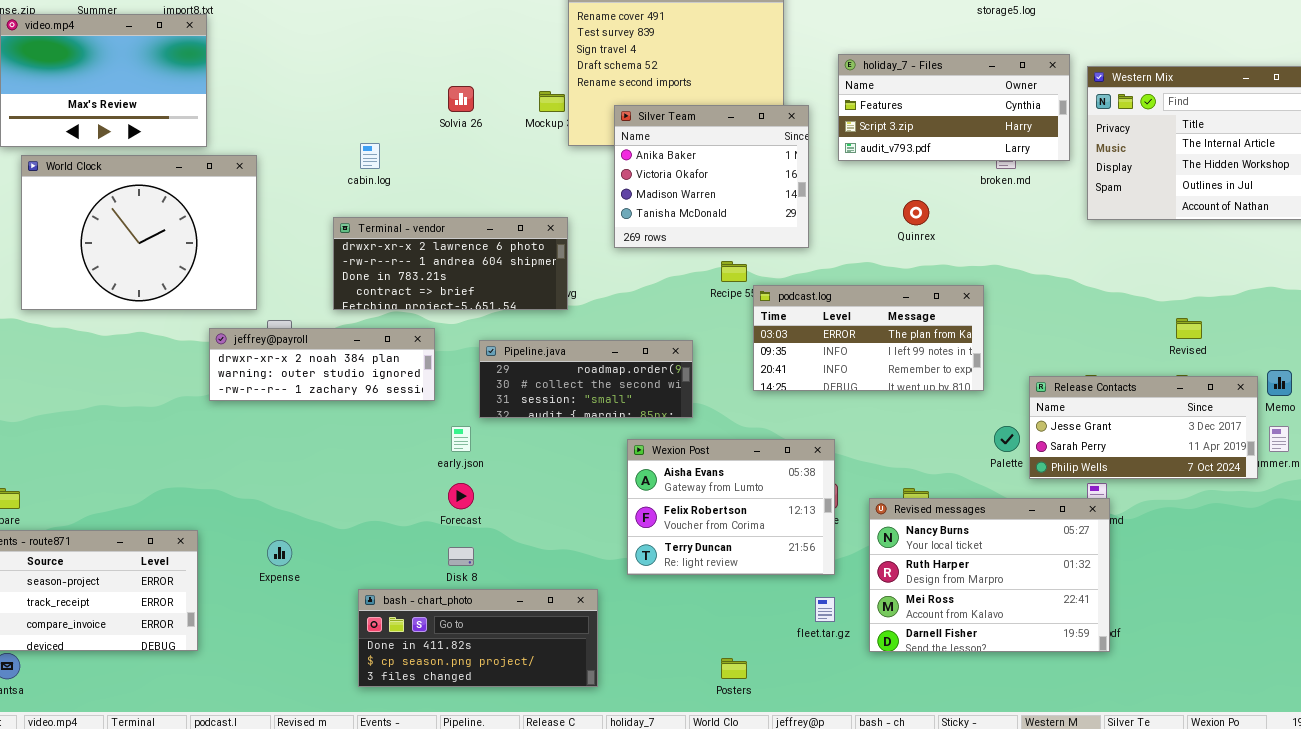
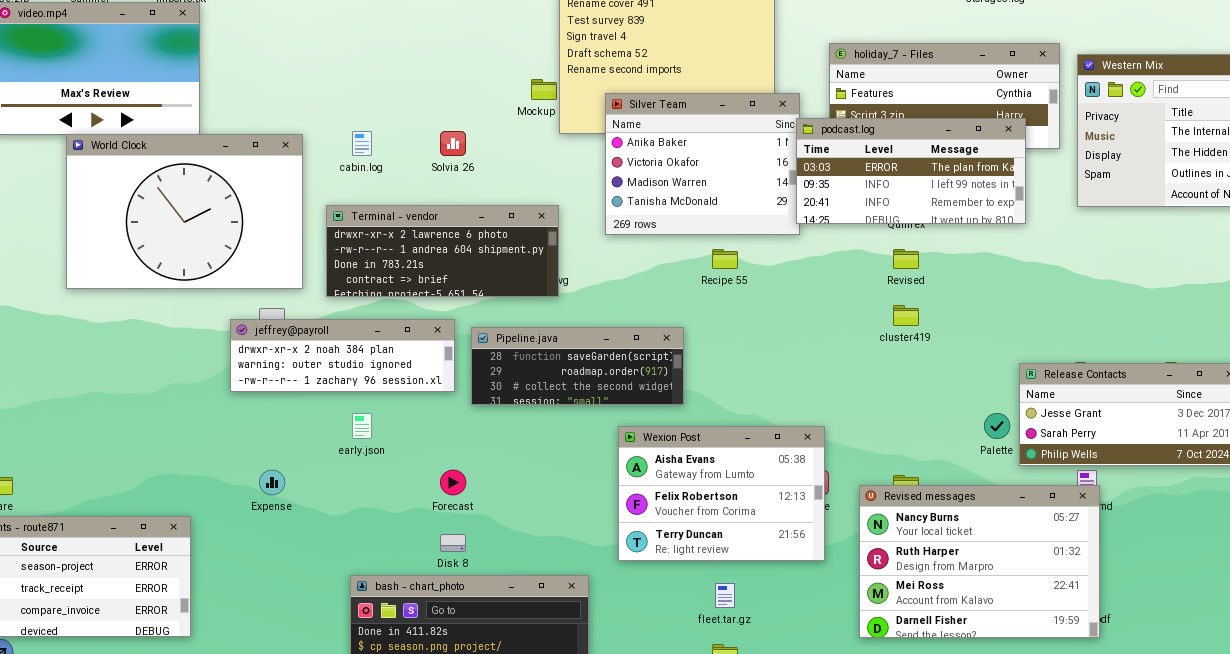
Solvia 26: [448,86,474,112] -> [440,131,466,156], moved
World Clock: [21,155,257,310] -> [66,134,303,289], moved
podcast.log: [753,285,984,391] -> [796,118,1026,224], moved
Revised: [1176,318,1202,339] -> [893,249,919,269], moved
jeffrey@payroll: [209,328,435,401] -> [230,319,455,392], moved
Pipeline.java: [479,340,693,418] -> [471,327,684,405], scrolled up 1 row
early.json: [451,426,471,452] -> [352,413,372,439], moved
Expense: [267,540,292,566] -> [259,470,285,495], moved
fleet.tar.gz: [815,597,835,622] -> [715,583,735,608], moved

